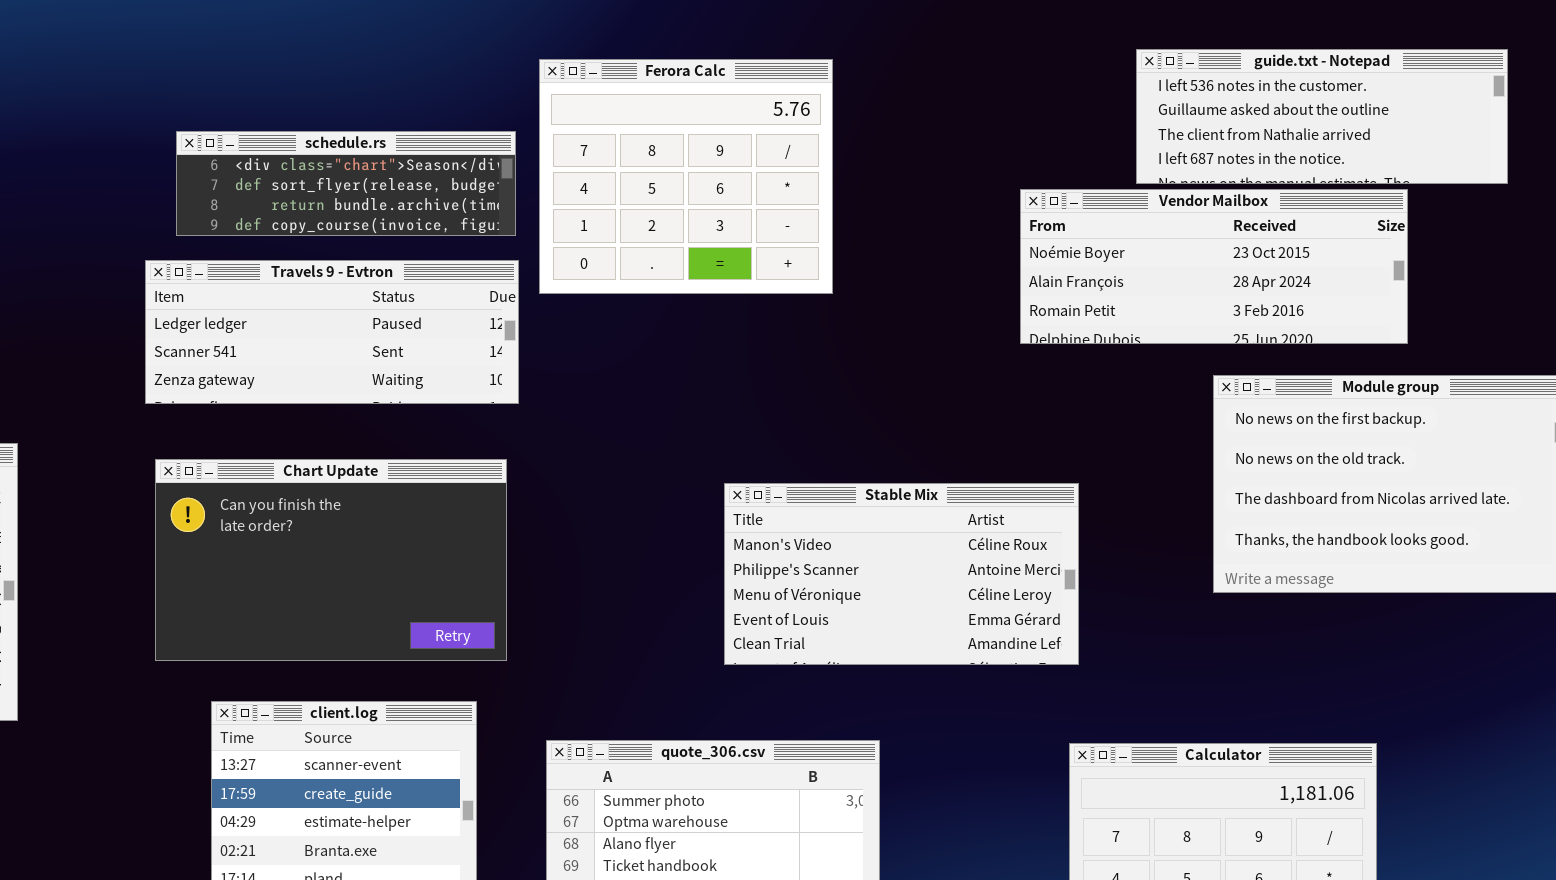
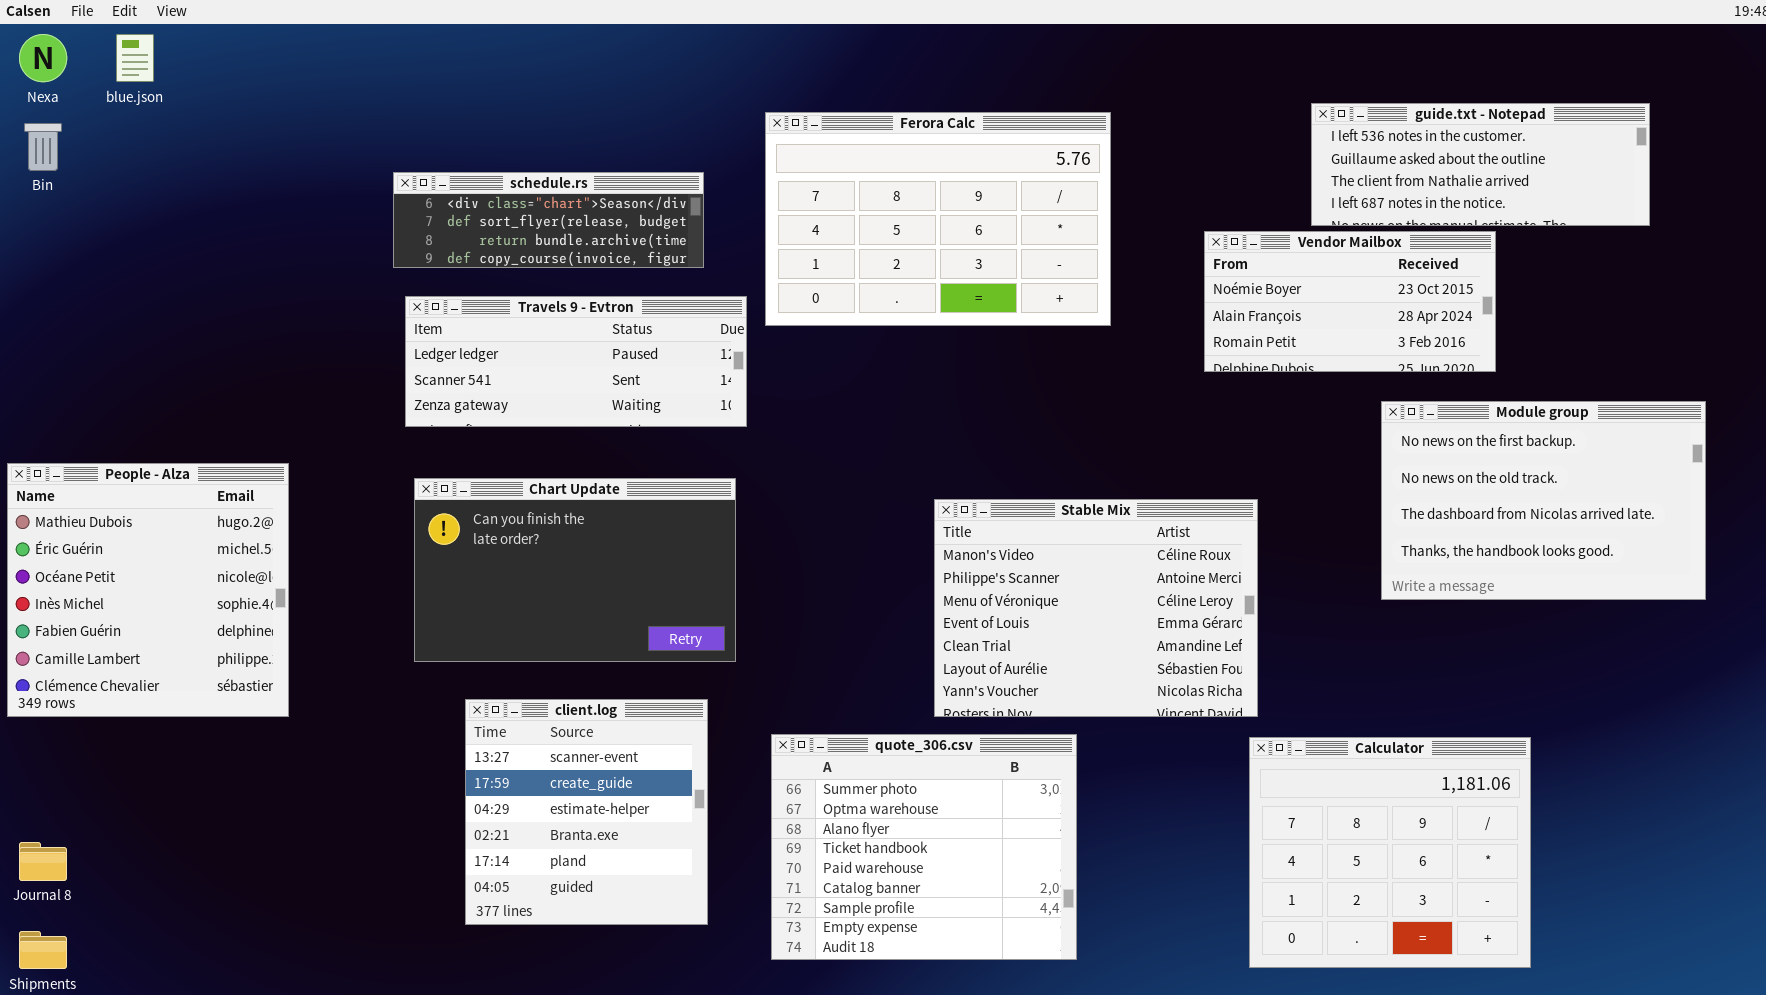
Ferora Calc: [539,59,833,294] -> [765,112,1111,326], resized
schedule.rs: [176,131,516,236] -> [393,172,704,268], moved
Vendor Mailbox: [1020,189,1408,344] -> [1204,231,1496,372], resized
Stable Mix: [724,483,1079,665] -> [934,499,1258,717], resized

